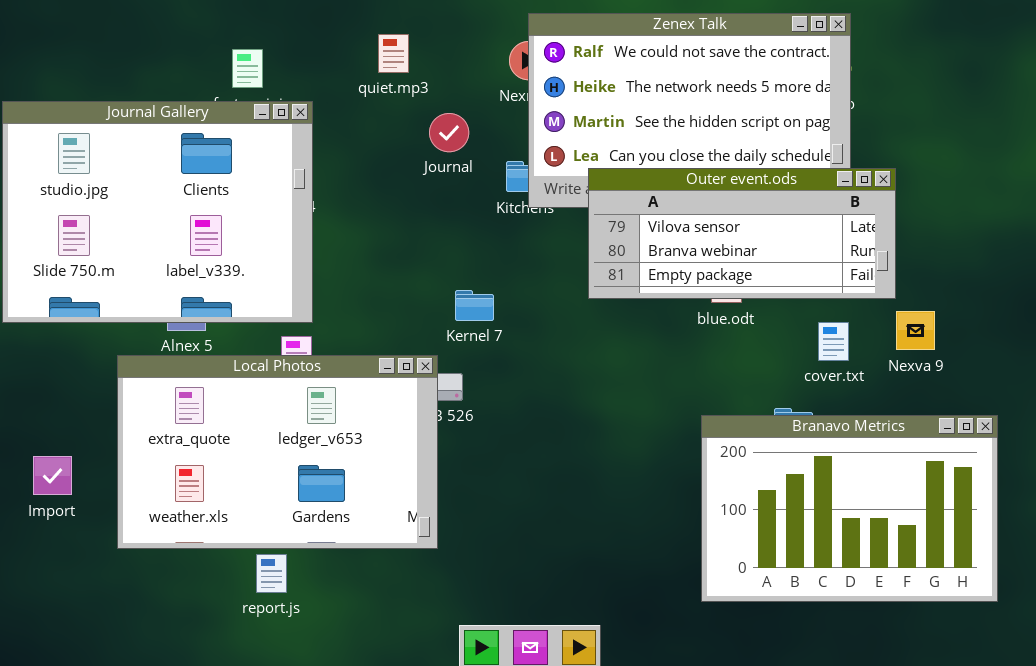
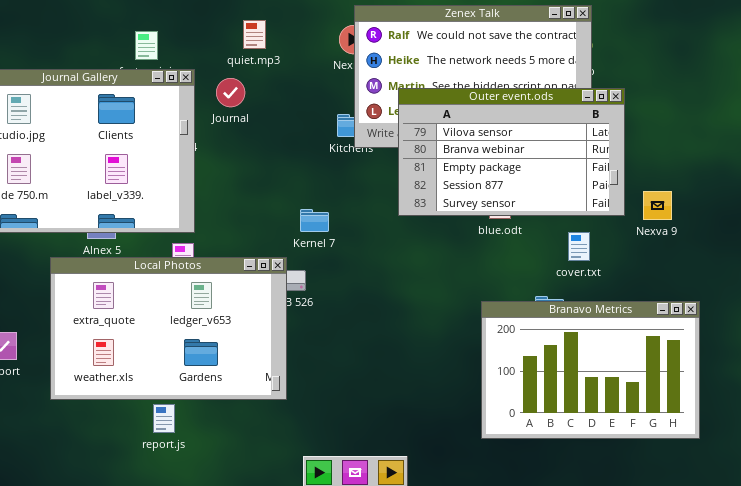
Journal: [429,113,469,152] -> [216,78,245,107], moved
Outer event.ods: [588,168,896,299] -> [398,88,625,216], resized
Nexva 9: [896,311,935,350] -> [643,191,672,220], moved

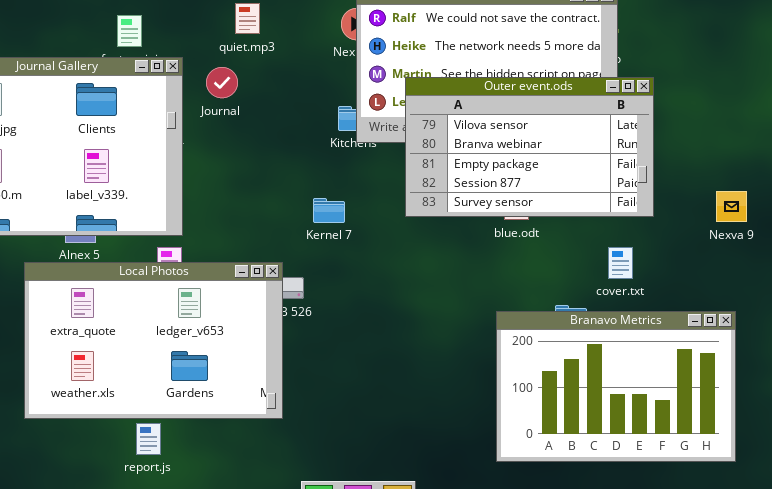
Nexva 9: [643,191,672,220] -> [716,191,747,222], moved
Kernel 7: [300,209,329,232] -> [313,198,345,223], moved
cover.txt: [568,232,590,261] -> [608,247,633,279], moved

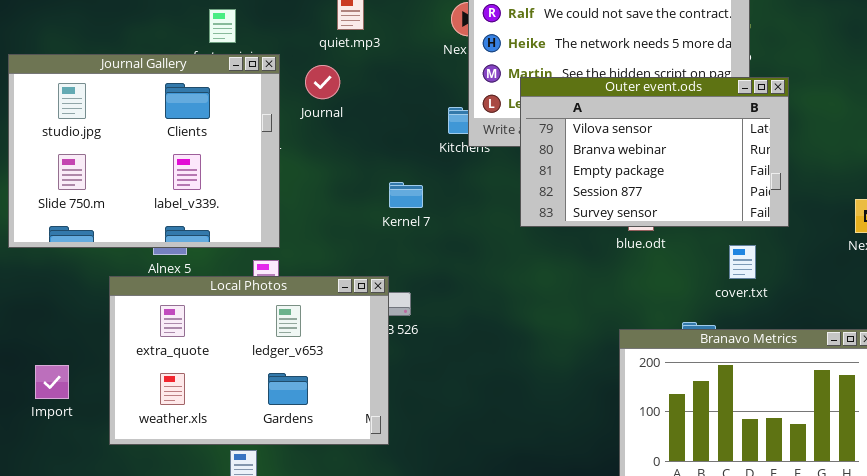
Kernel 7: [313,198,345,223] -> [389,182,423,208], moved
cover.txt: [608,247,633,279] -> [729,245,756,279], moved

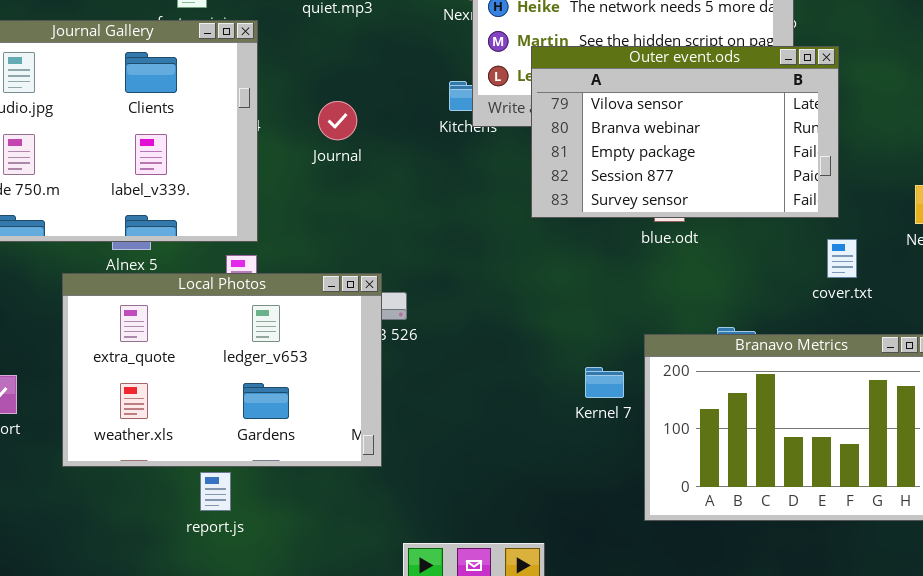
Journal: [305,65,340,99] -> [318,101,357,140], moved
Kernel 7: [389,182,423,208] -> [585,367,624,398], moved
cover.txt: [729,245,756,279] -> [827,239,857,278], moved

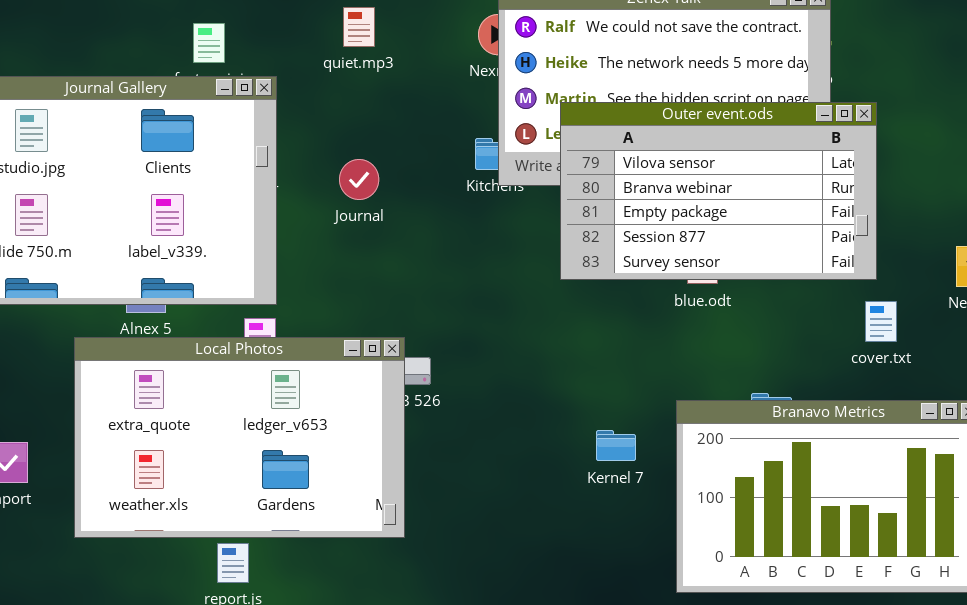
Kernel 7: [585,367,624,398] -> [596,430,636,461], moved

